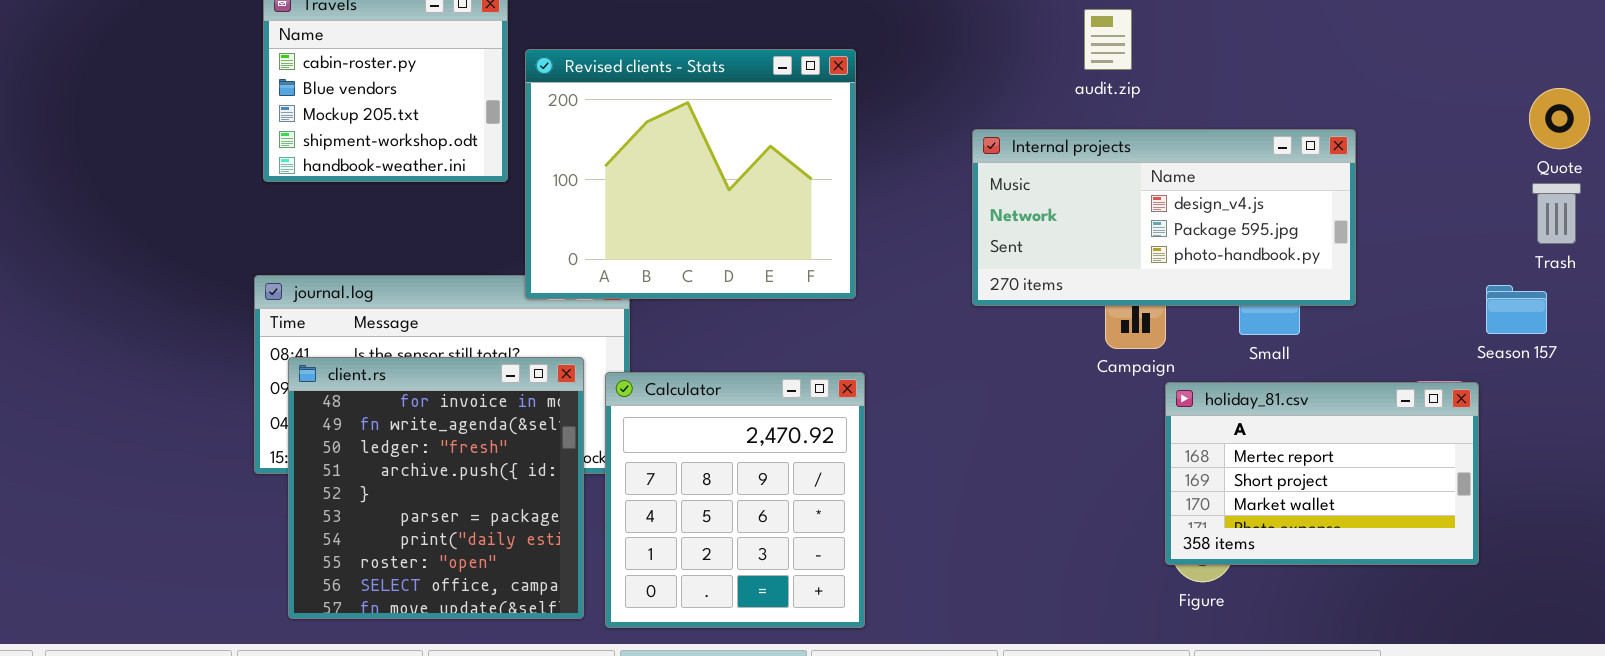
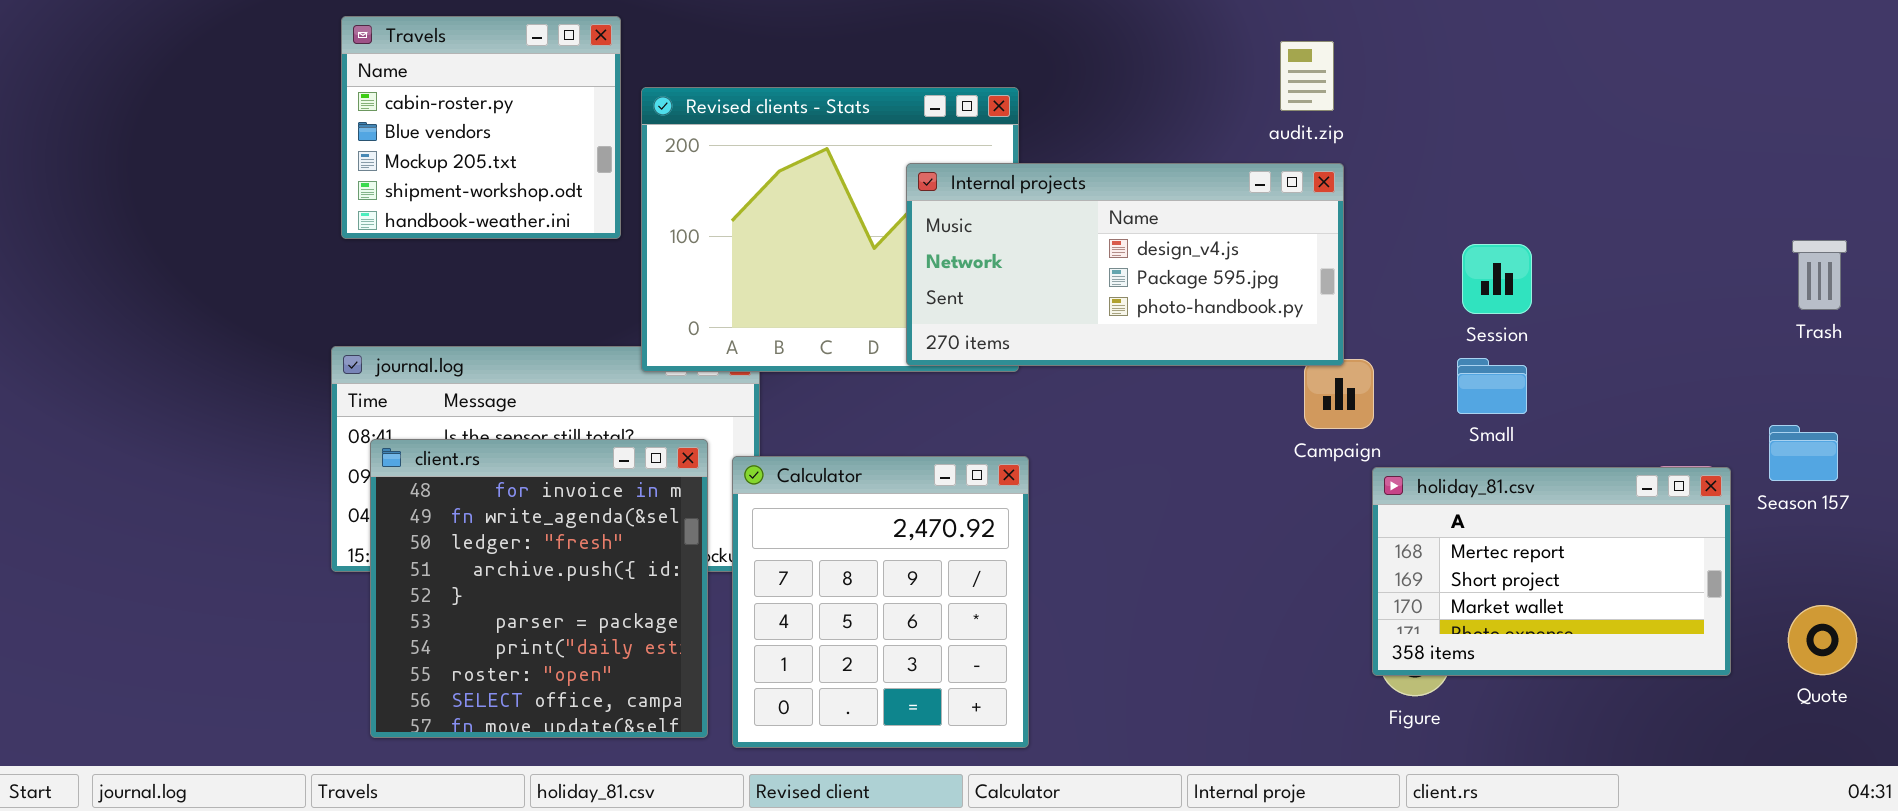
Quote: [1529,88,1590,149] -> [1788,605,1857,675], moved
Internal projects: [972,129,1356,306] -> [906,163,1344,366], moved
Season 157: [1486,285,1547,334] -> [1769,425,1838,481], moved

